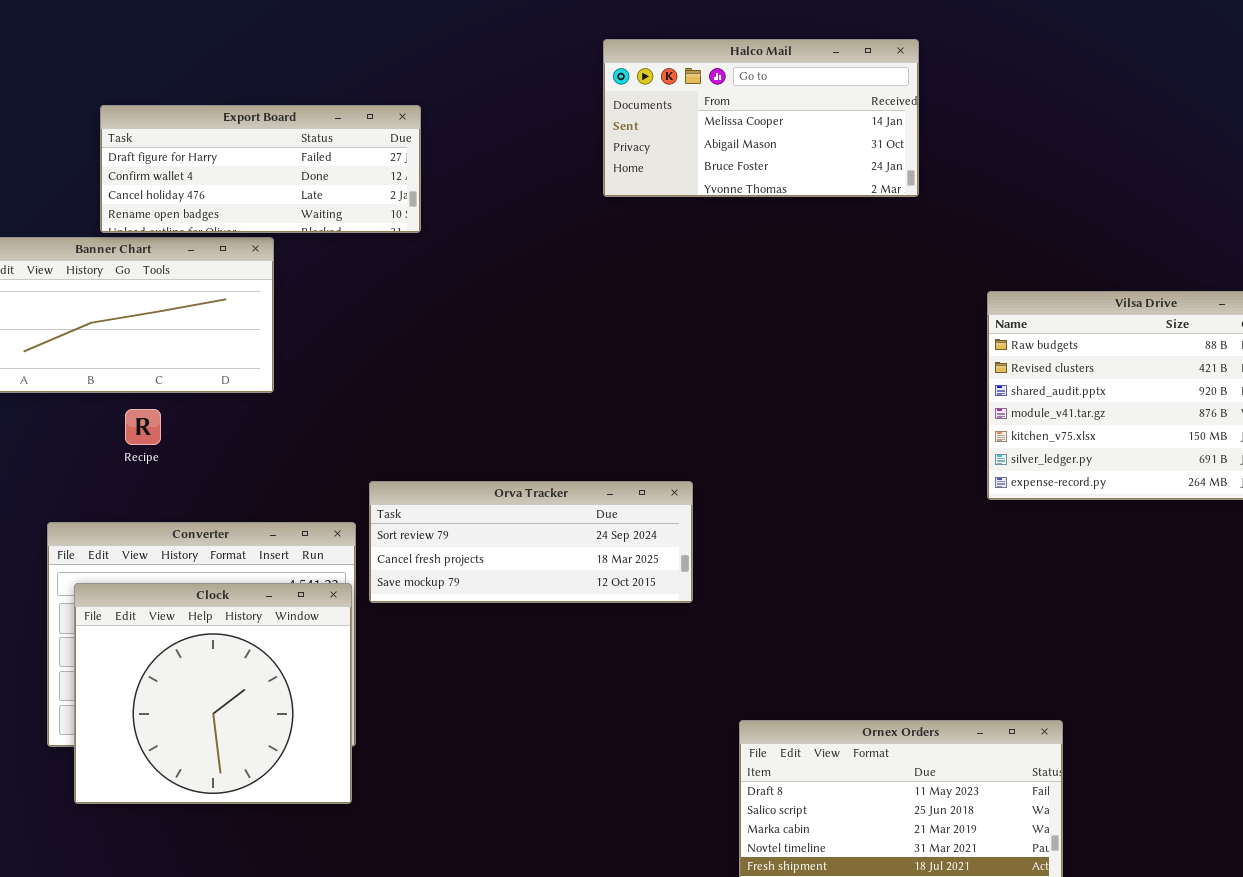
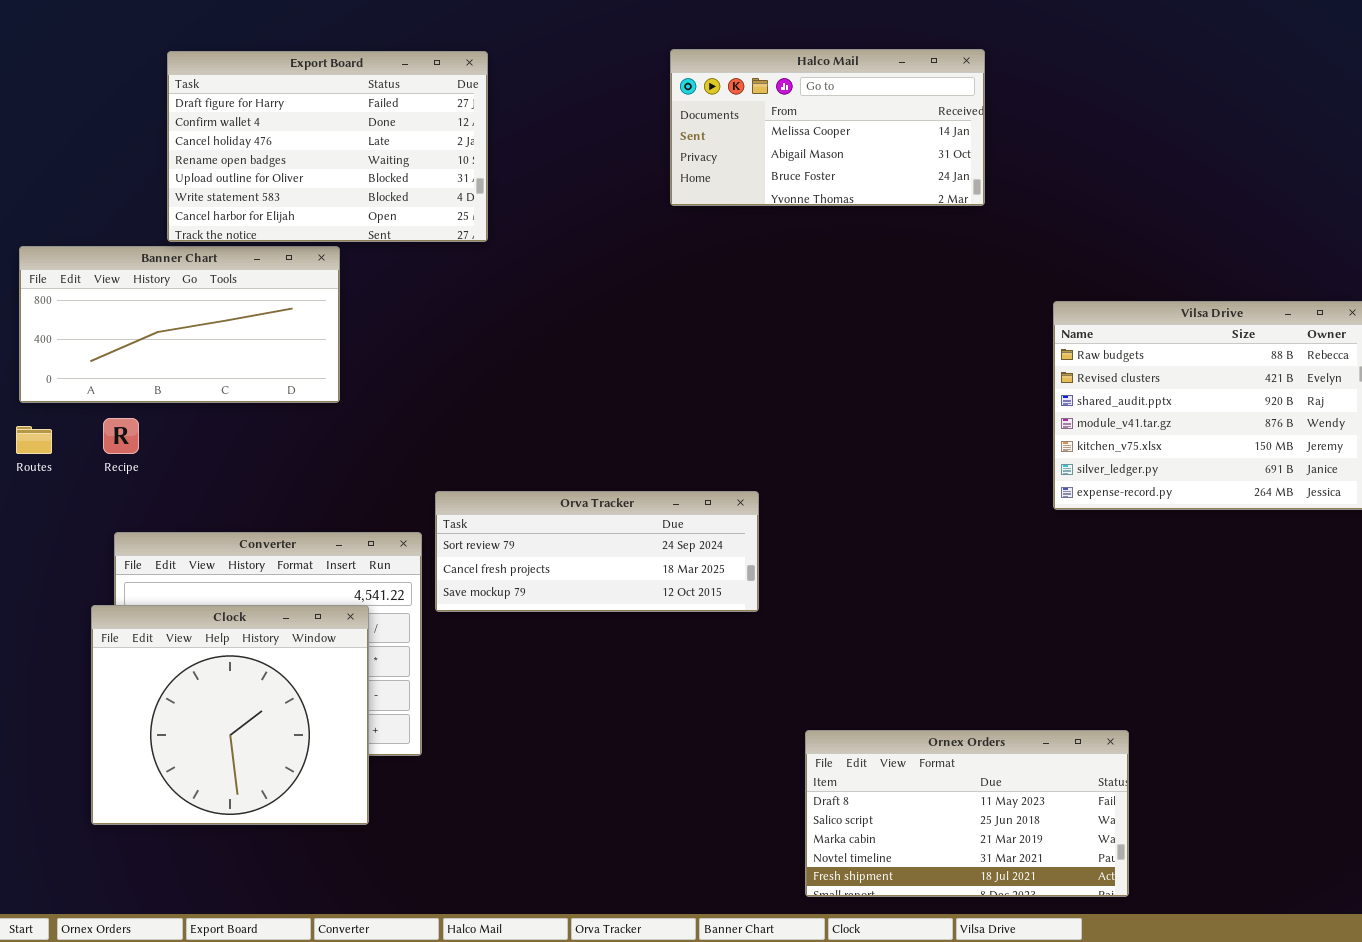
Export Board: [100,105,421,233] -> [167,51,488,242], resized
Recipe: [125,409,161,445] -> [103,418,139,454], moved
Clock: [74,583,352,804] -> [91,605,369,825], moved

